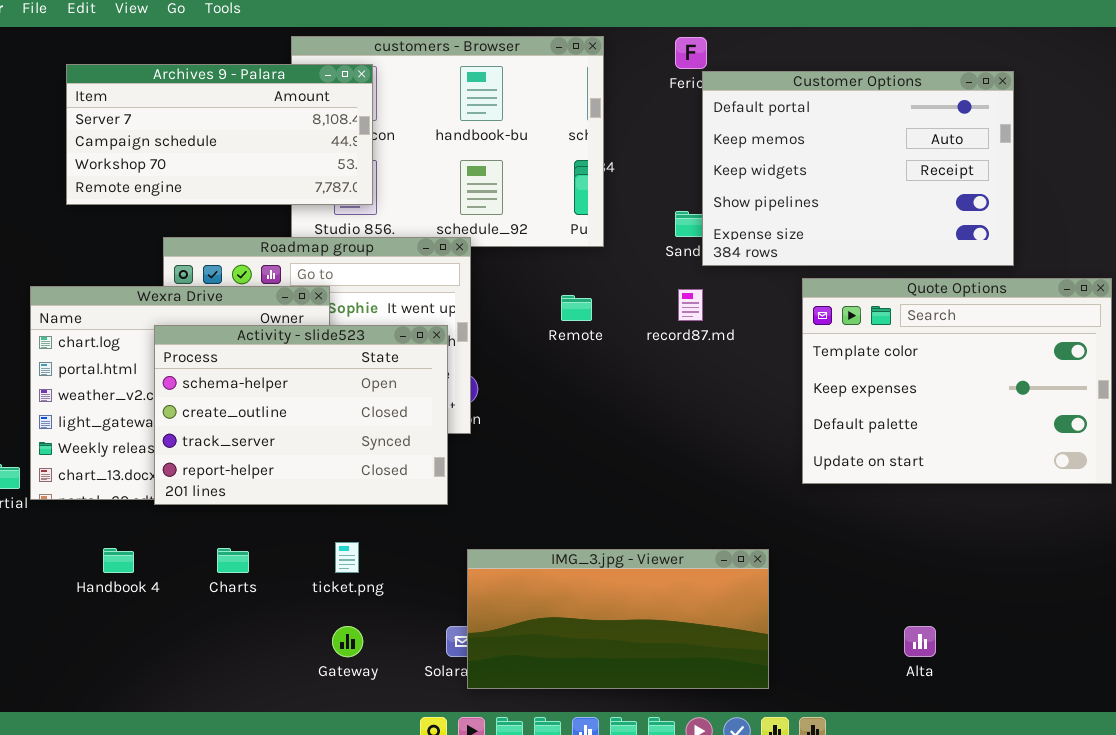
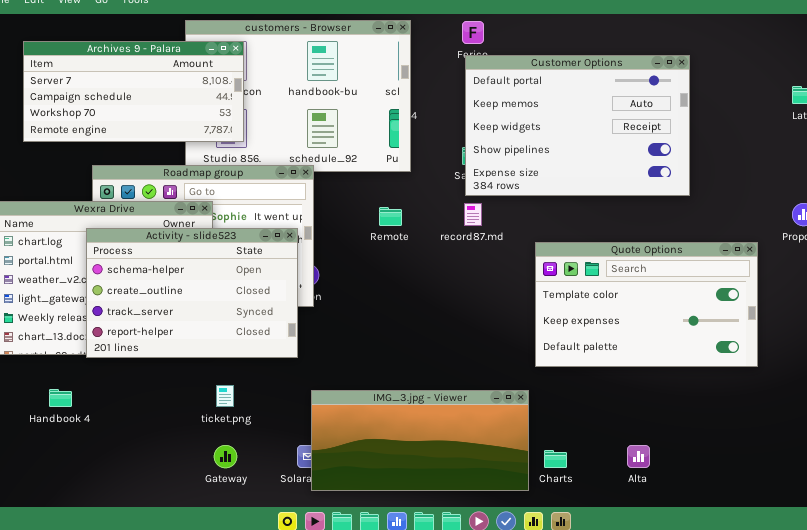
Customer Options: [702,71,1014,266] -> [465,55,690,196], moved
Quote Options: [802,278,1112,484] -> [535,242,758,367], moved, resized
Charts: [217,548,249,573] -> [544,450,567,468], moved

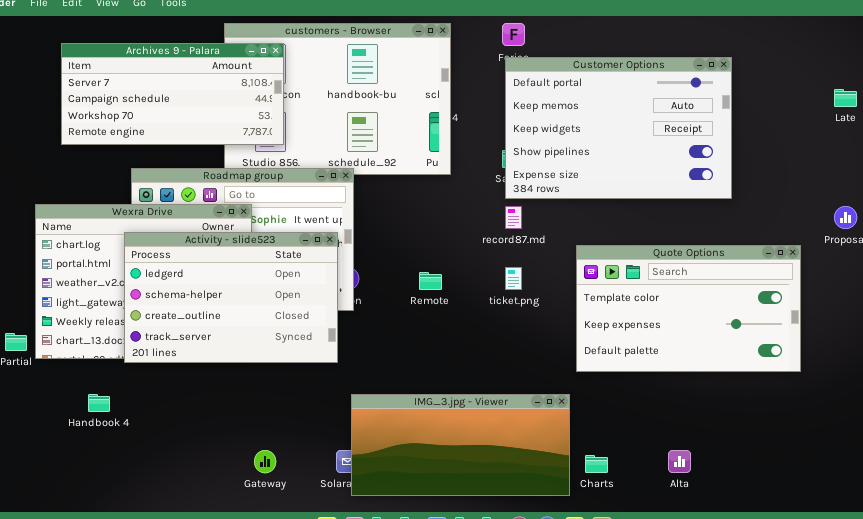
Remote: [379,207,402,226] -> [419,272,442,290], moved
Activity - slide523: [86,228,298,358] -> [124,232,338,363], scrolled up 1 row
ticket.png: [216,385,234,407] -> [505,267,522,290], moved

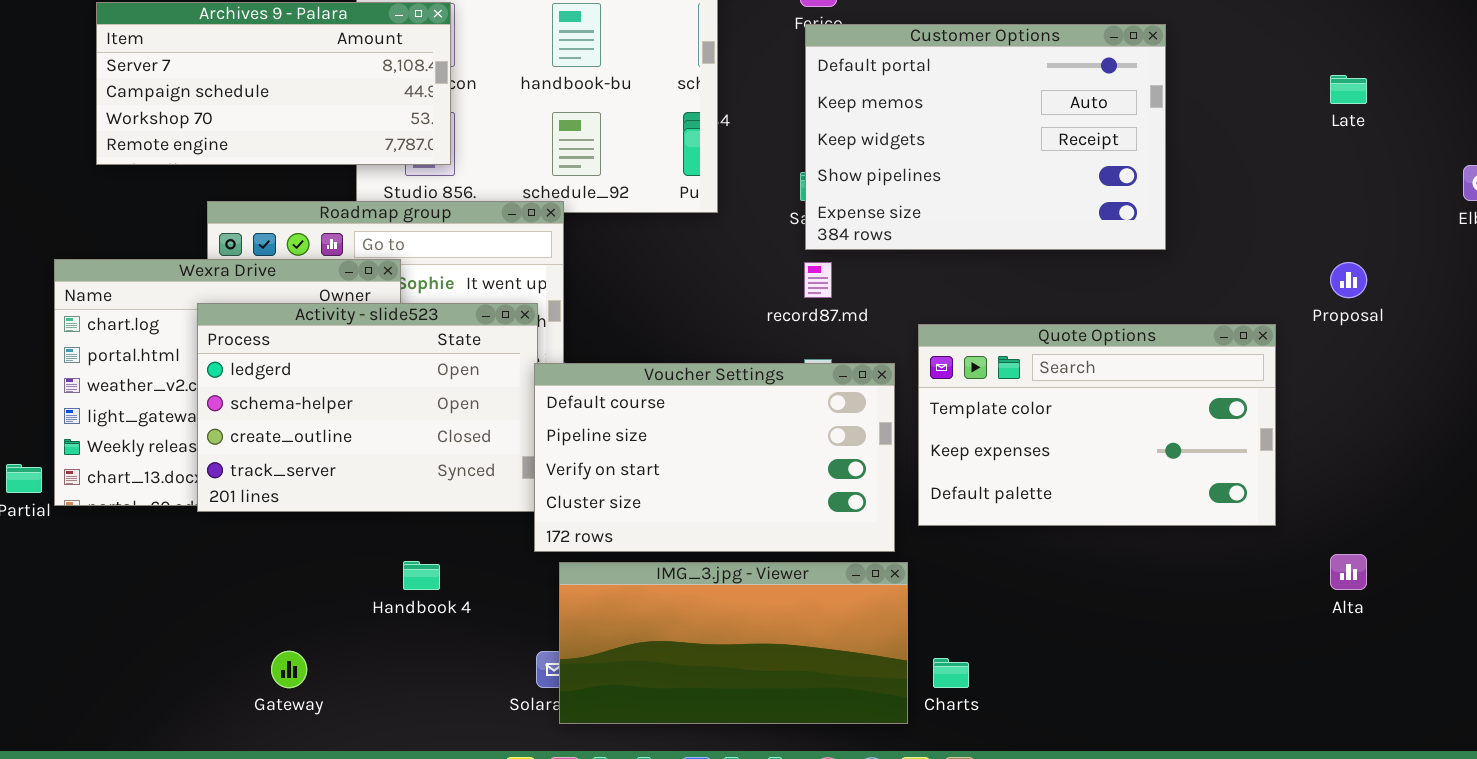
Voucher Settings: none -> [534,363,895,552], opened
Handbook 4: [88,394,110,412] -> [403,561,440,590], moved
Gateway: [254,450,276,473] -> [271,651,307,688], moved
Alta: [668,450,691,473] -> [1330,554,1367,590], moved

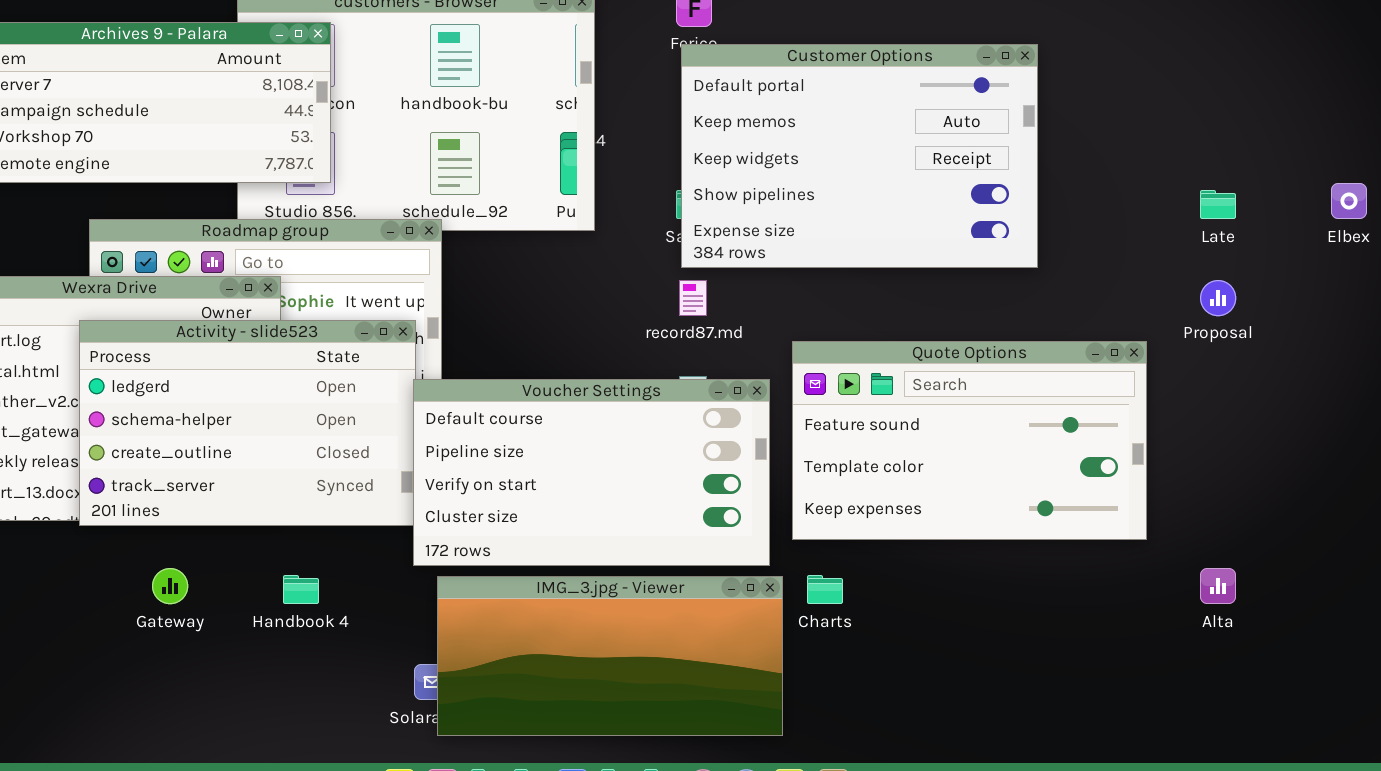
Late: [1330,75,1367,104] -> [1200,190,1236,219], moved
Quote Options: [918,324,1276,526] -> [792,341,1147,540], scrolled up 1 row
Gateway: [271,651,307,688] -> [152,568,188,604], moved
Charts: [933,658,969,688] -> [807,575,843,604], moved

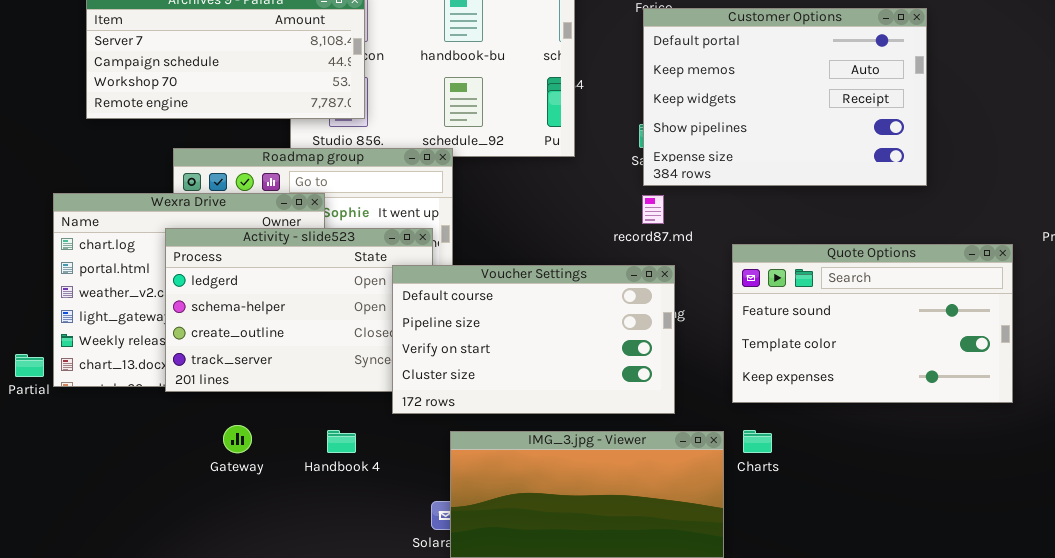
Voucher Settings: [413,379,770,566] -> [392,265,675,414], moved

